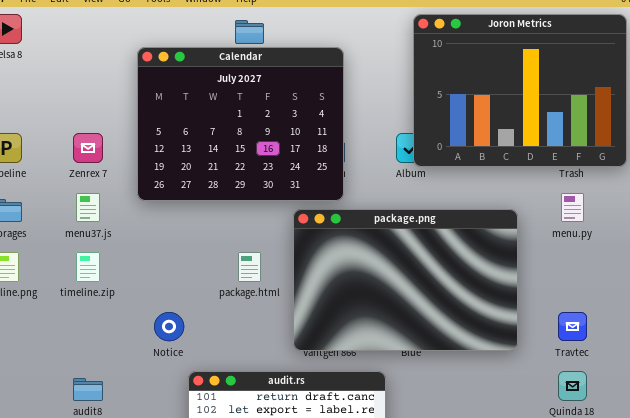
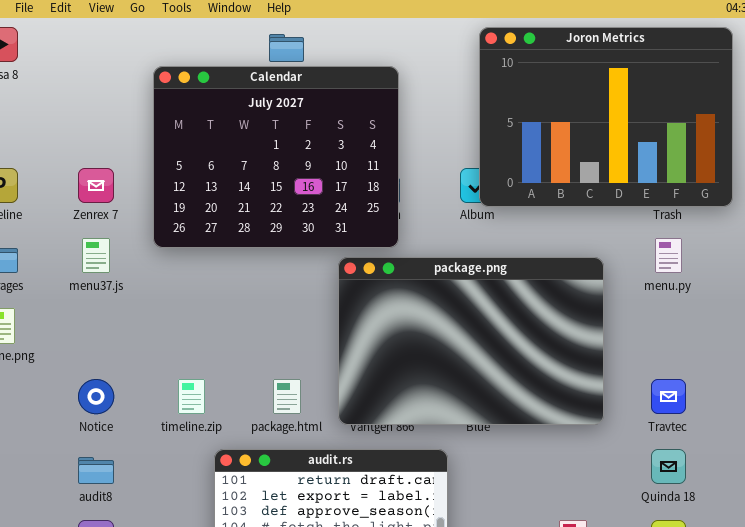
timeline.zip: [76,252,100,282] -> [178,379,205,414], moved
package.html: [238,252,261,282] -> [273,379,301,414], moved
Notice: [154,312,184,341] -> [78,379,114,414], moved

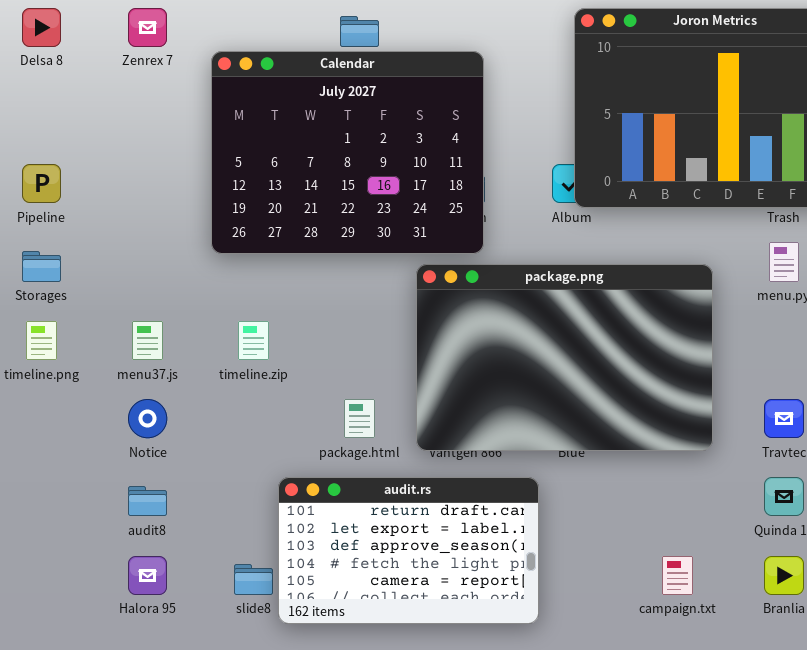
Zenrex 7: [78,168,114,203] -> [128,8,167,47], moved
menu37.js: [82,238,110,273] -> [132,321,163,360], moved
timeline.zip: [178,379,205,414] -> [238,321,269,360], moved

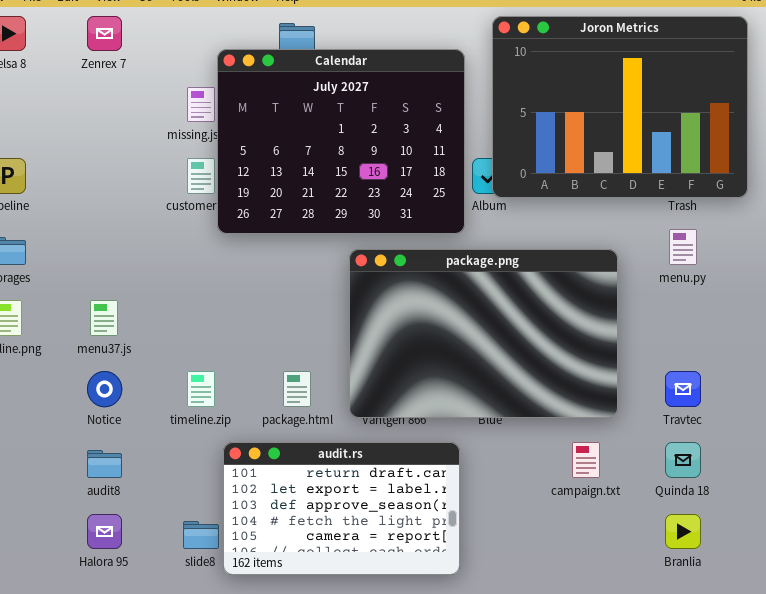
Calendar: [211,51,484,254] -> [217,49,465,234], moved
timeline.zip: [238,321,269,360] -> [187,371,215,407], moved
campaign.txt: [662,556,693,595] -> [572,442,600,478], moved

